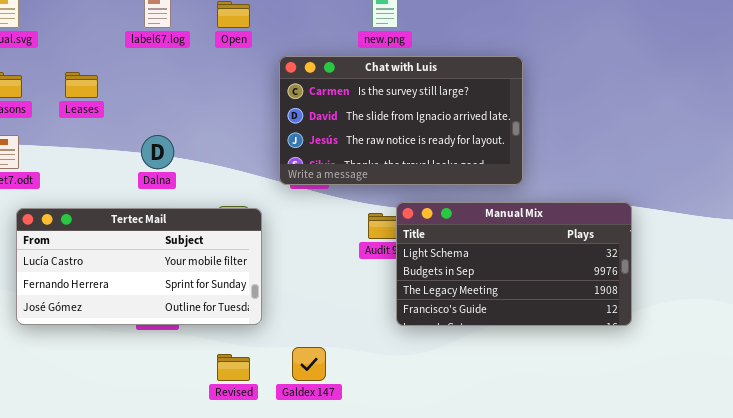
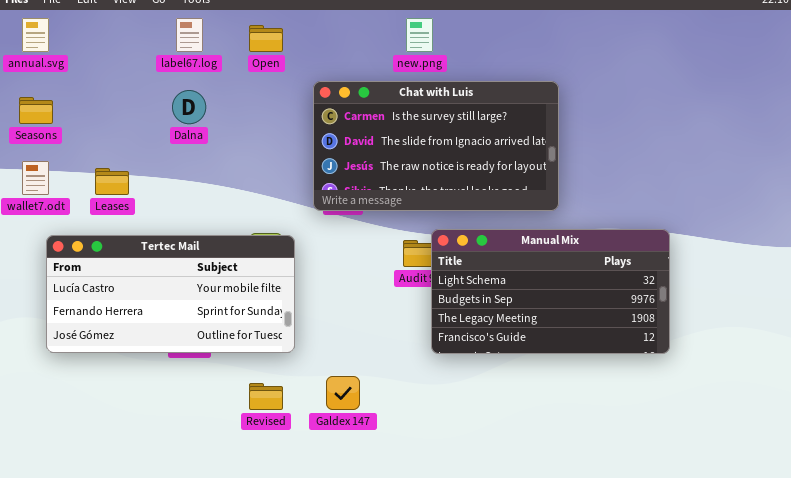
Leases: [65,72,98,98] -> [95,168,129,195], moved
Dalna: [141,135,174,169] -> [172,90,206,124], moved

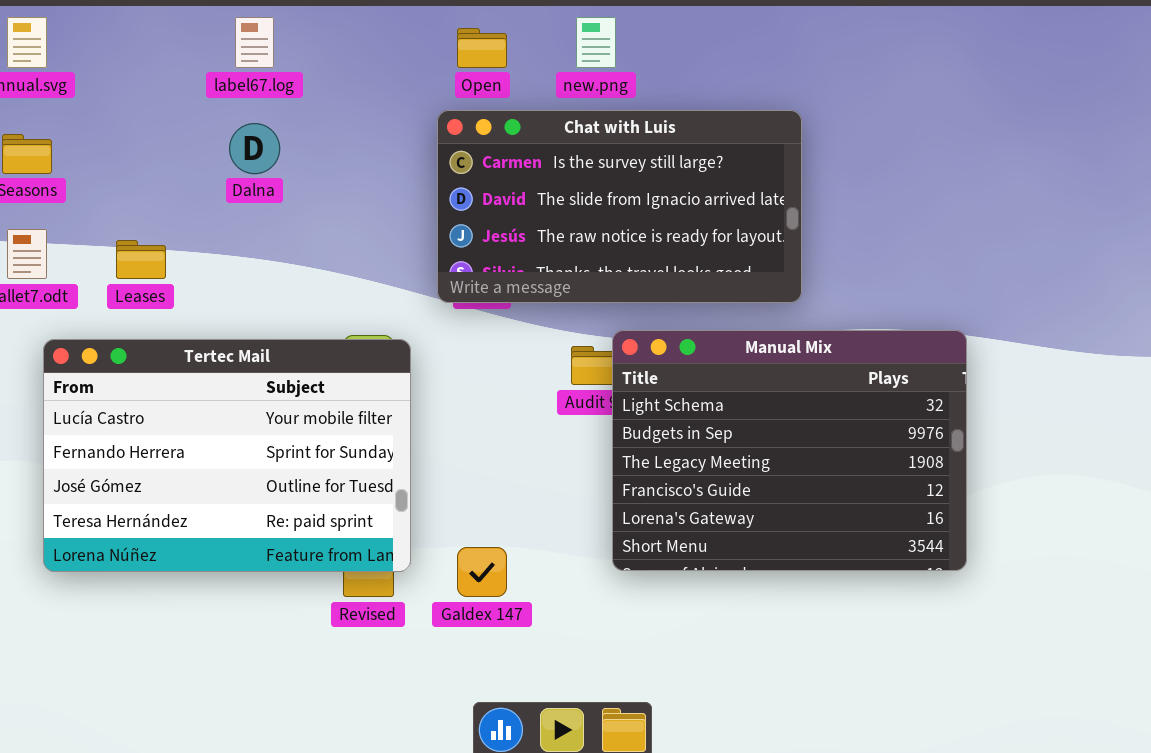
Open: [249,25,283,52] -> [457,28,507,68], moved
Manual Mix: [431,229,670,354] -> [612,330,967,571], resized
Tertec Mail: [46,235,295,353] -> [43,339,411,572], resized

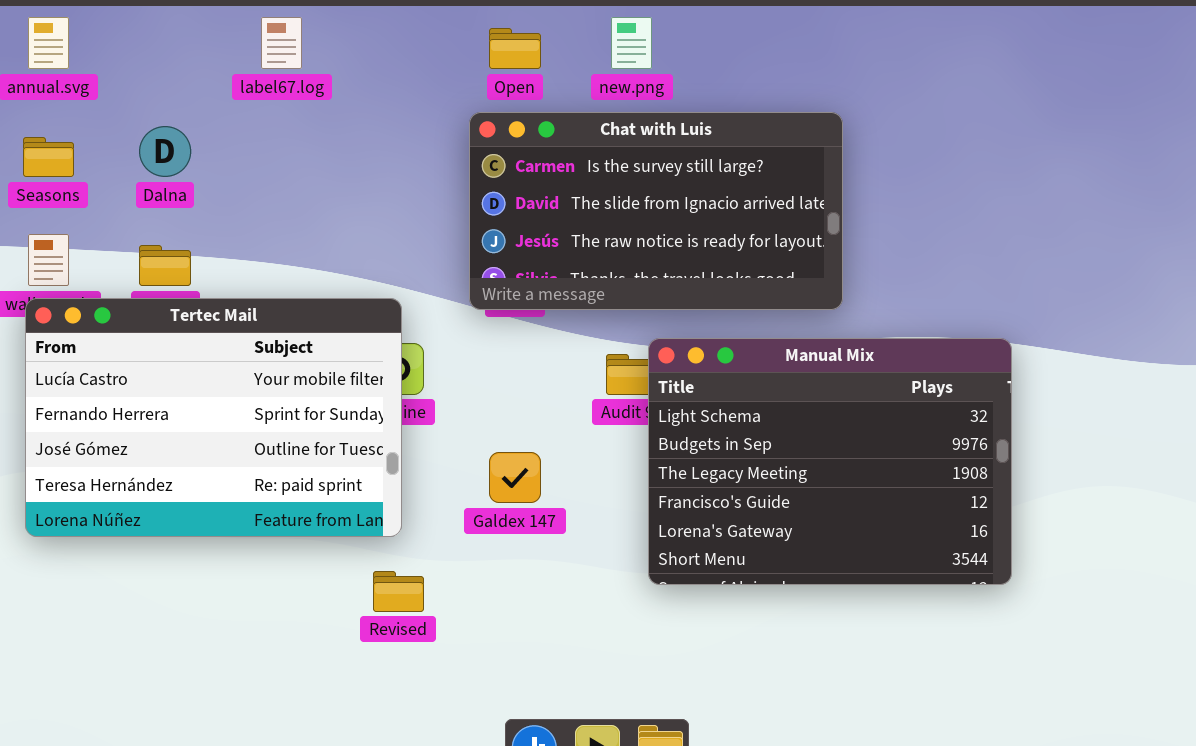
Dalna: [229,123,280,174] -> [139,126,191,177], moved
Tertec Mail: [43,339,411,572] -> [25,298,402,537], moved
Galdex 147: [457,547,507,597] -> [489,452,541,503], moved

